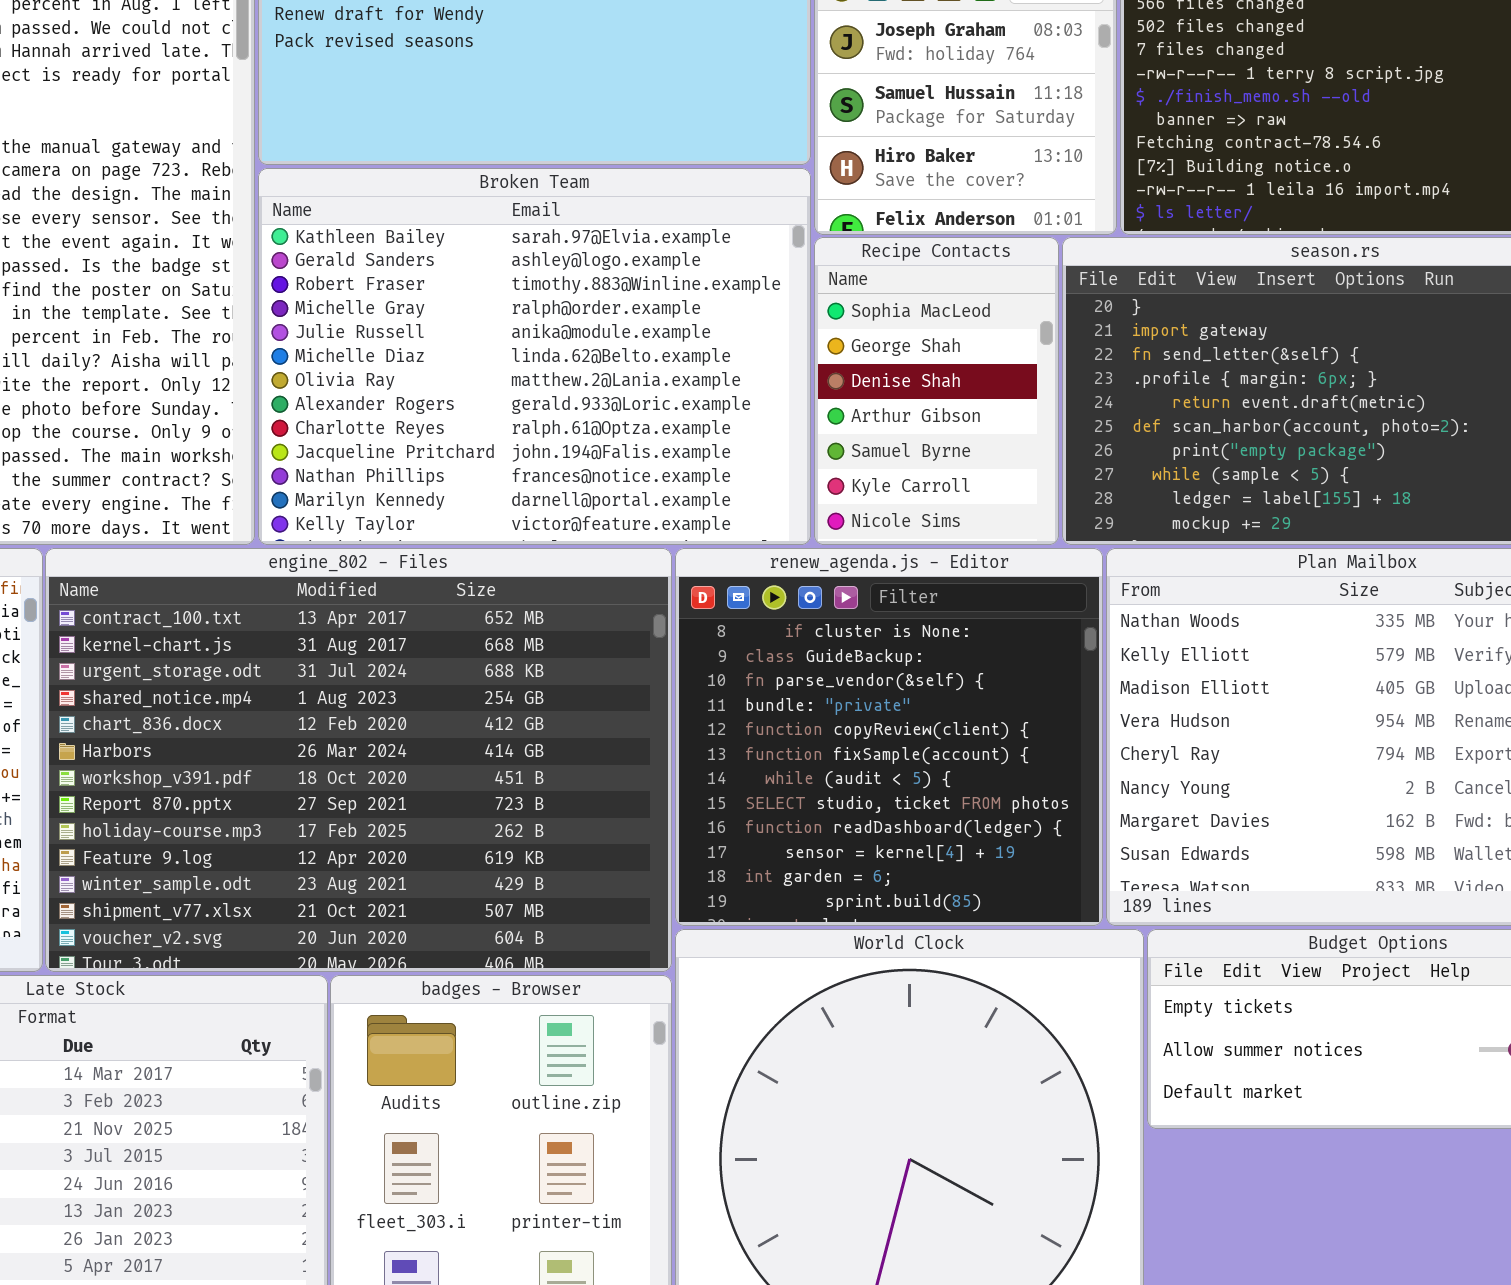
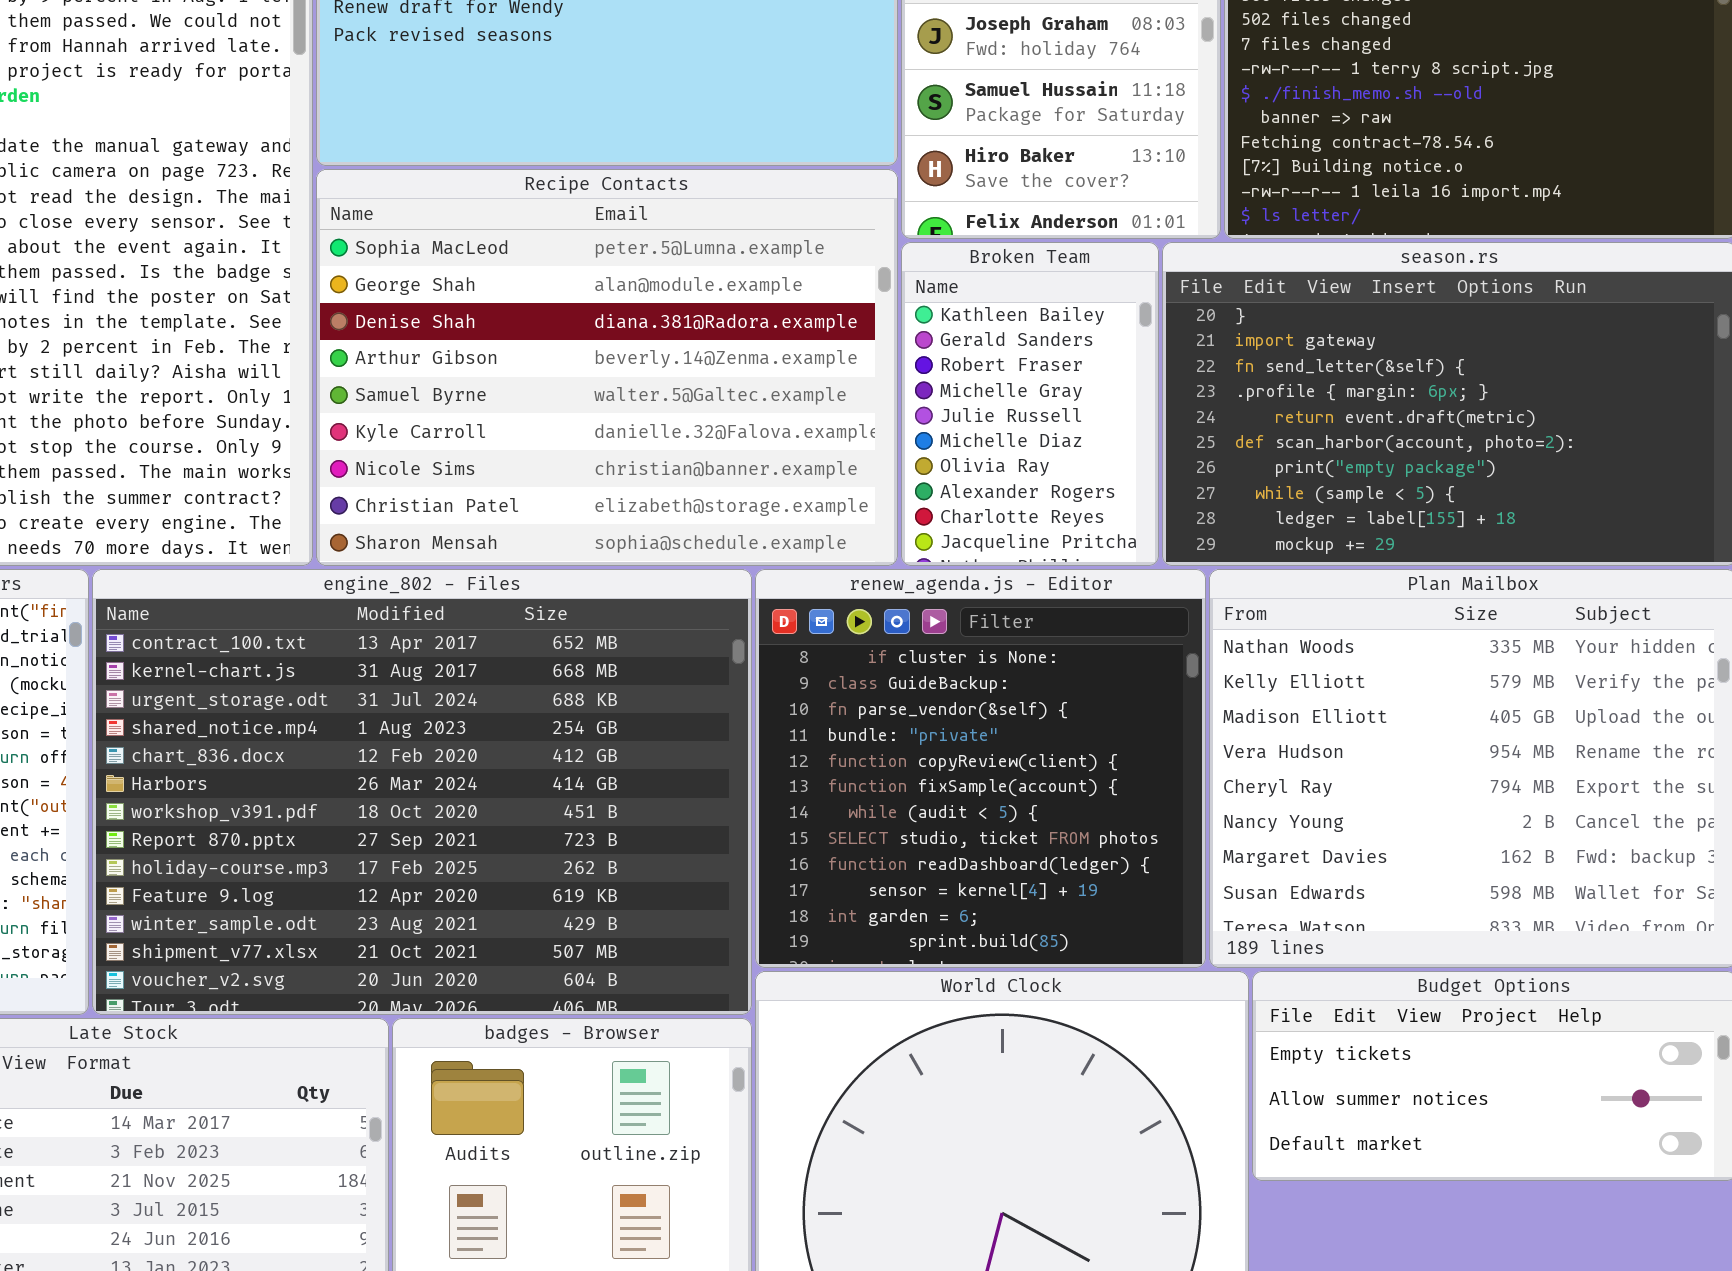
Broken Team: [258,168,811,545] -> [901,242,1159,566], moved, resized
Recipe Contacts: [814,237,1059,545] -> [316,169,898,566], moved, resized

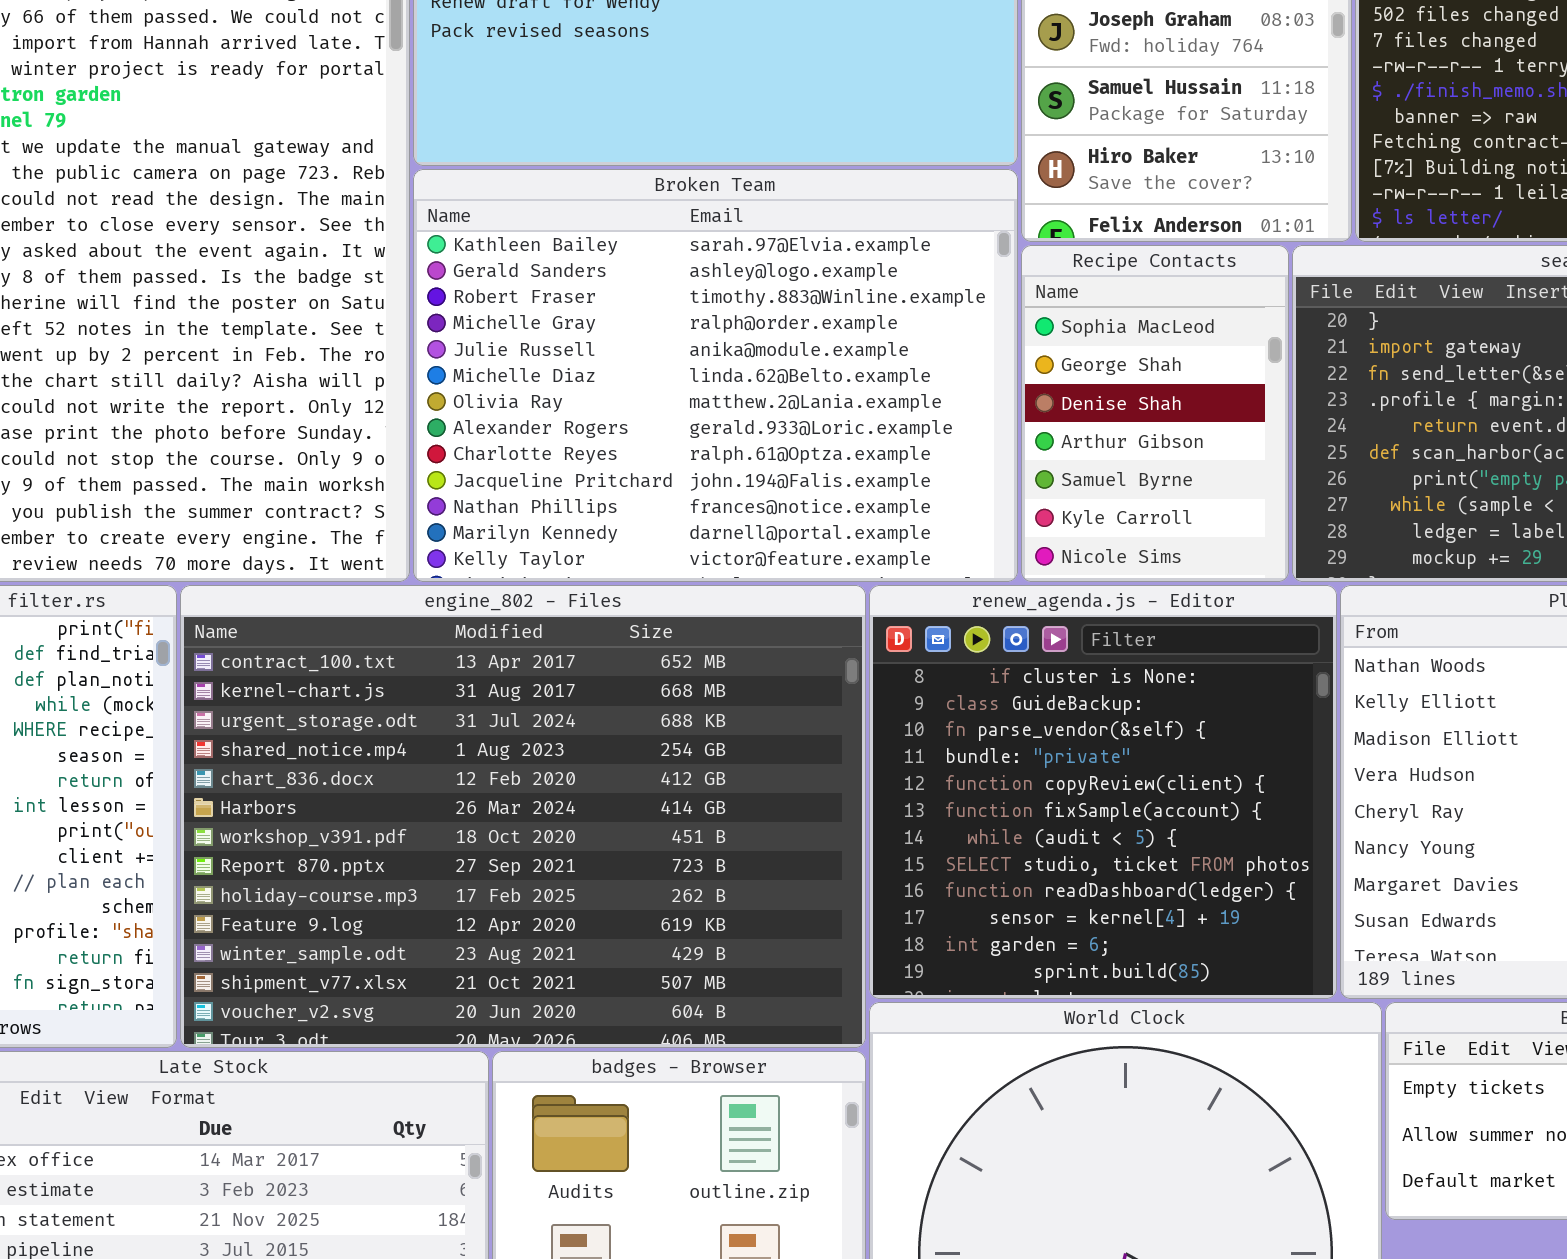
Recipe Contacts: [316,169,898,566] -> [1021,245,1289,582], moved, resized
Broken Team: [901,242,1159,566] -> [413,169,1018,582], moved, resized

